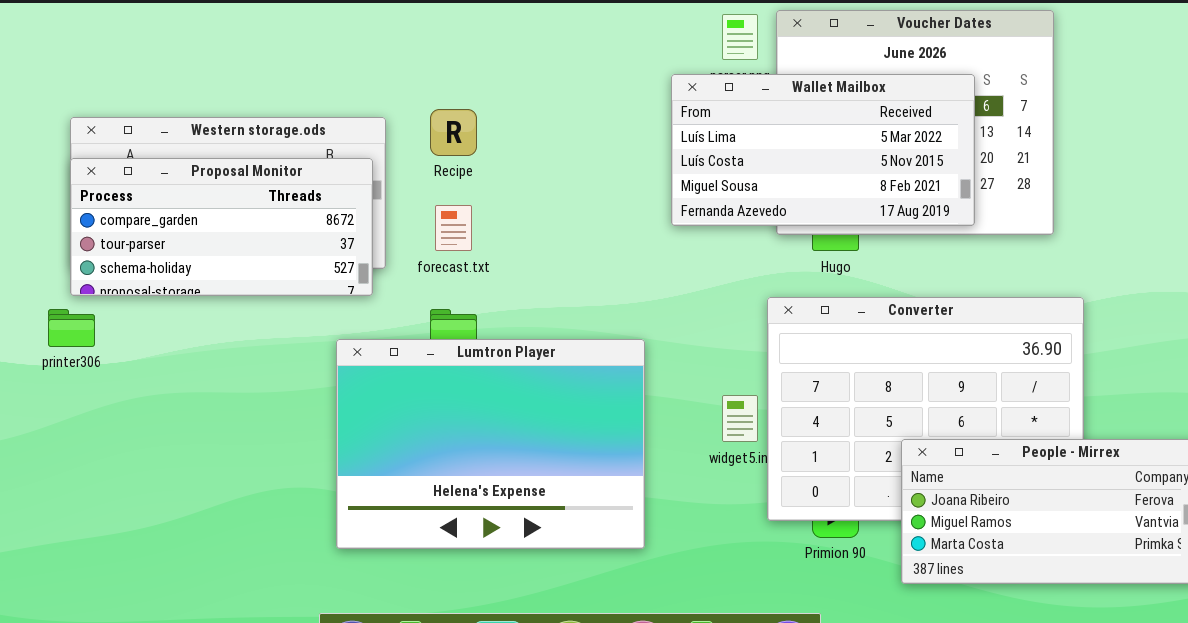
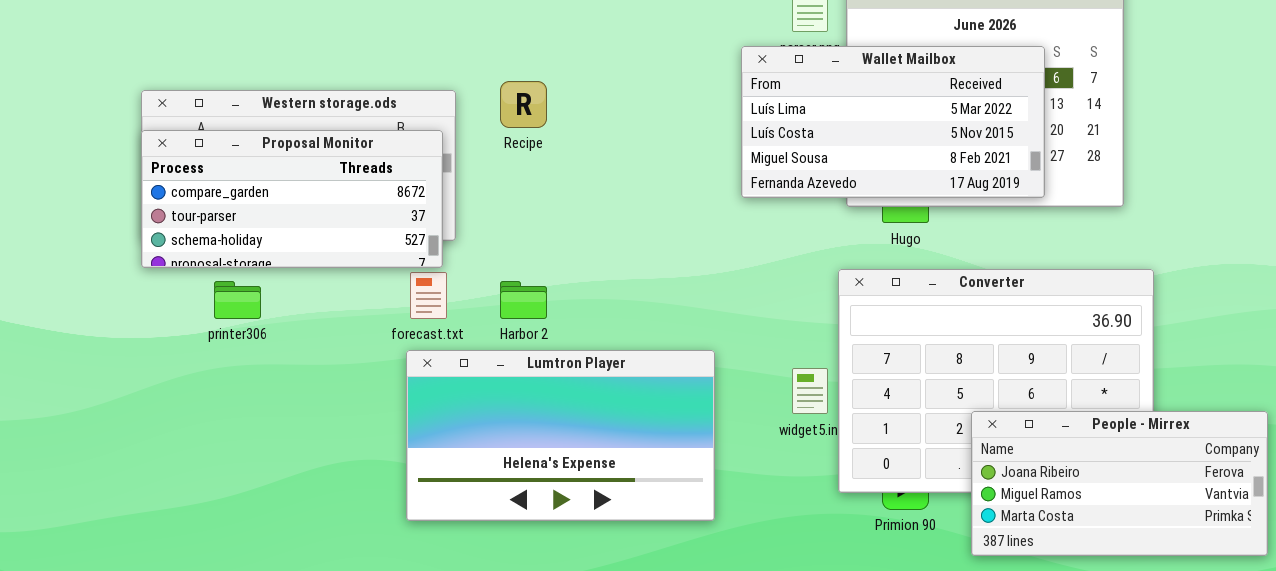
forecast.txt: [435,205,472,251] -> [410,272,447,319], moved
printer306: [48,309,95,347] -> [214,281,261,319], moved
Lumtron Player: [336,339,645,549] -> [406,350,715,521], resized

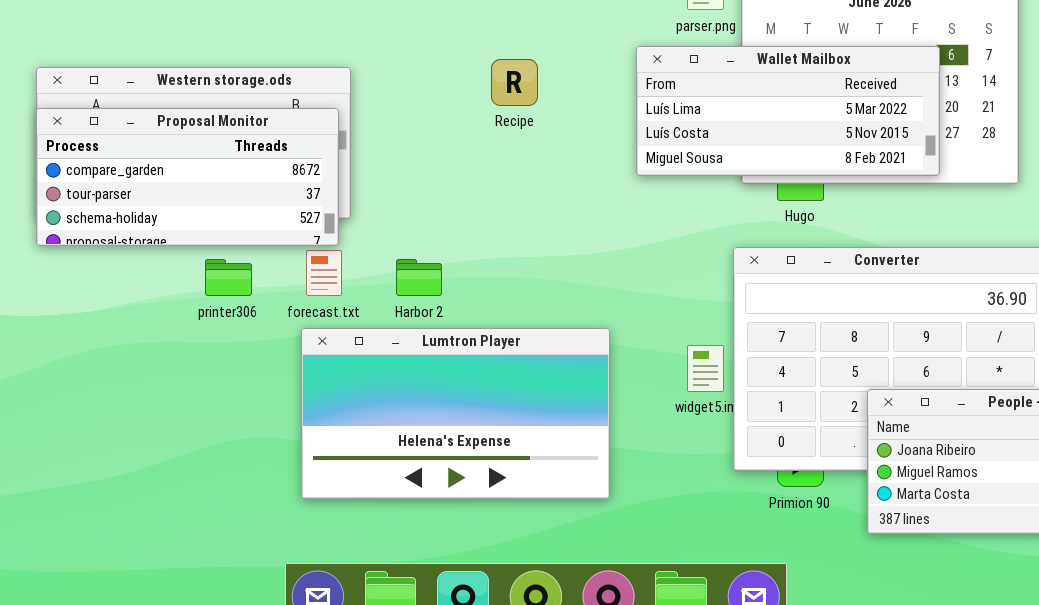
Wallet Mailbox: [741,46,1045,198] -> [636,46,940,176], resized
Recipe: [500,81,547,128] -> [491,59,538,106], moved
printer306: [214,281,261,319] -> [205,259,252,296], moved

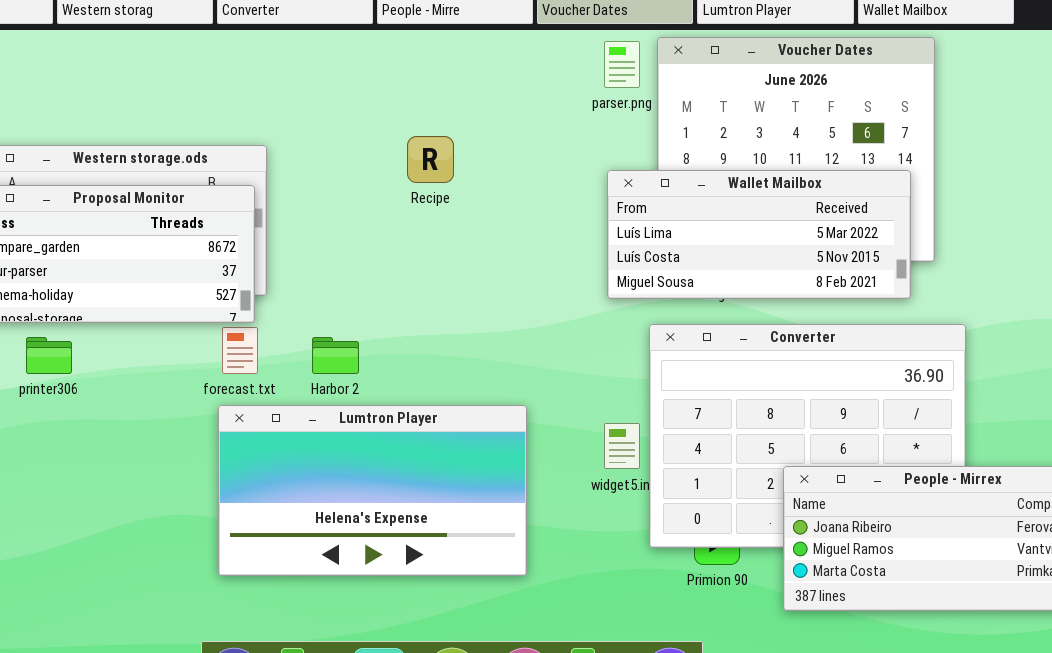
Wallet Mailbox: [636,46,940,176] -> [607,170,911,299], moved
printer306: [205,259,252,296] -> [26,337,72,374], moved

